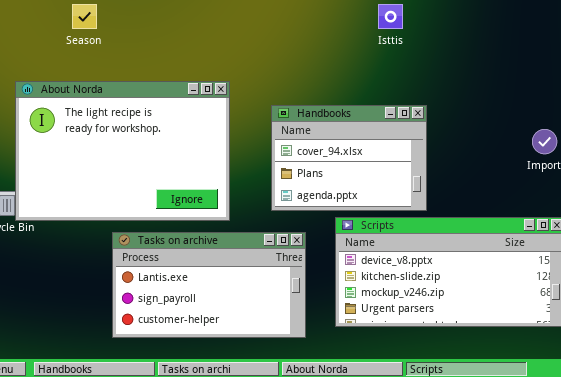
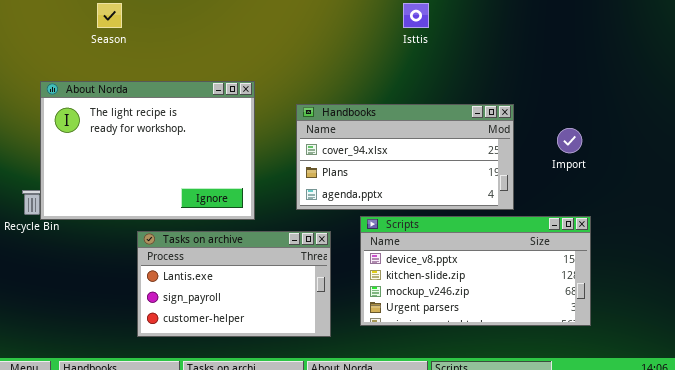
Handbooks: [271,105,427,211] -> [296,104,514,210], resized

